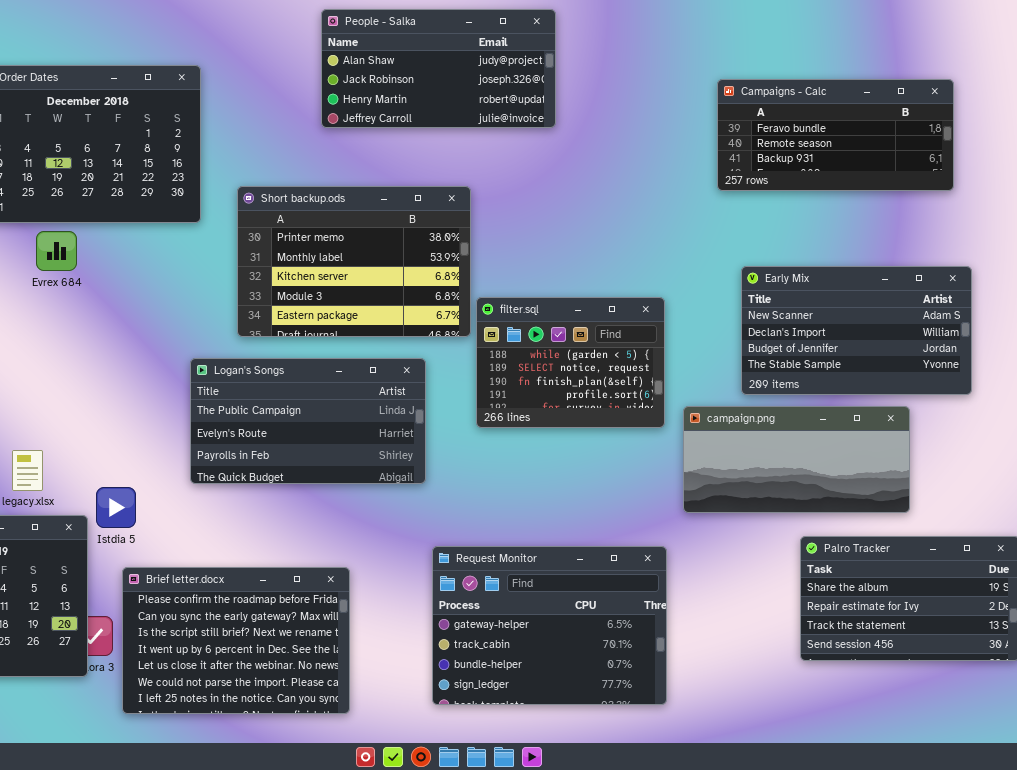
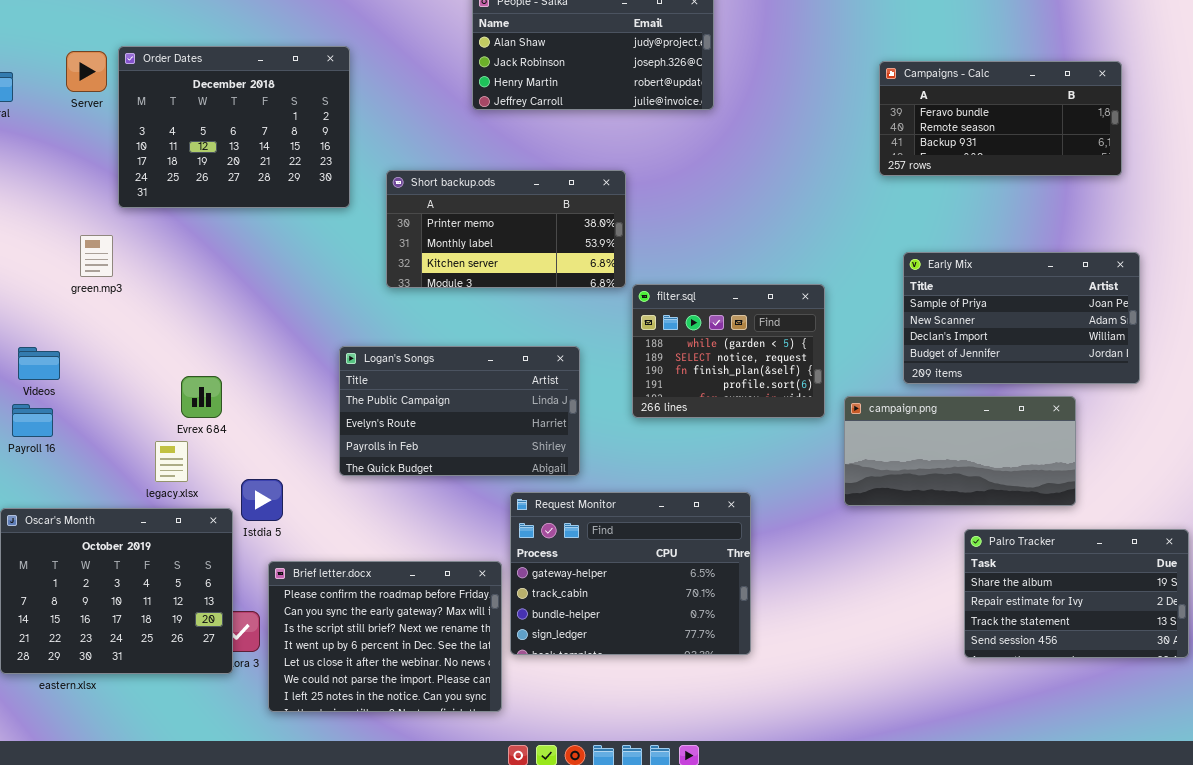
Short backup.ods: [237,186,471,337] -> [386,170,626,288], resized
Evrex 684: [36,231,77,271] -> [181,376,222,418], moved
Early Mix: [741,266,972,395] -> [903,252,1140,384], scrolled up 1 row
Request Monitor: [432,546,667,705] -> [510,492,751,655], moved

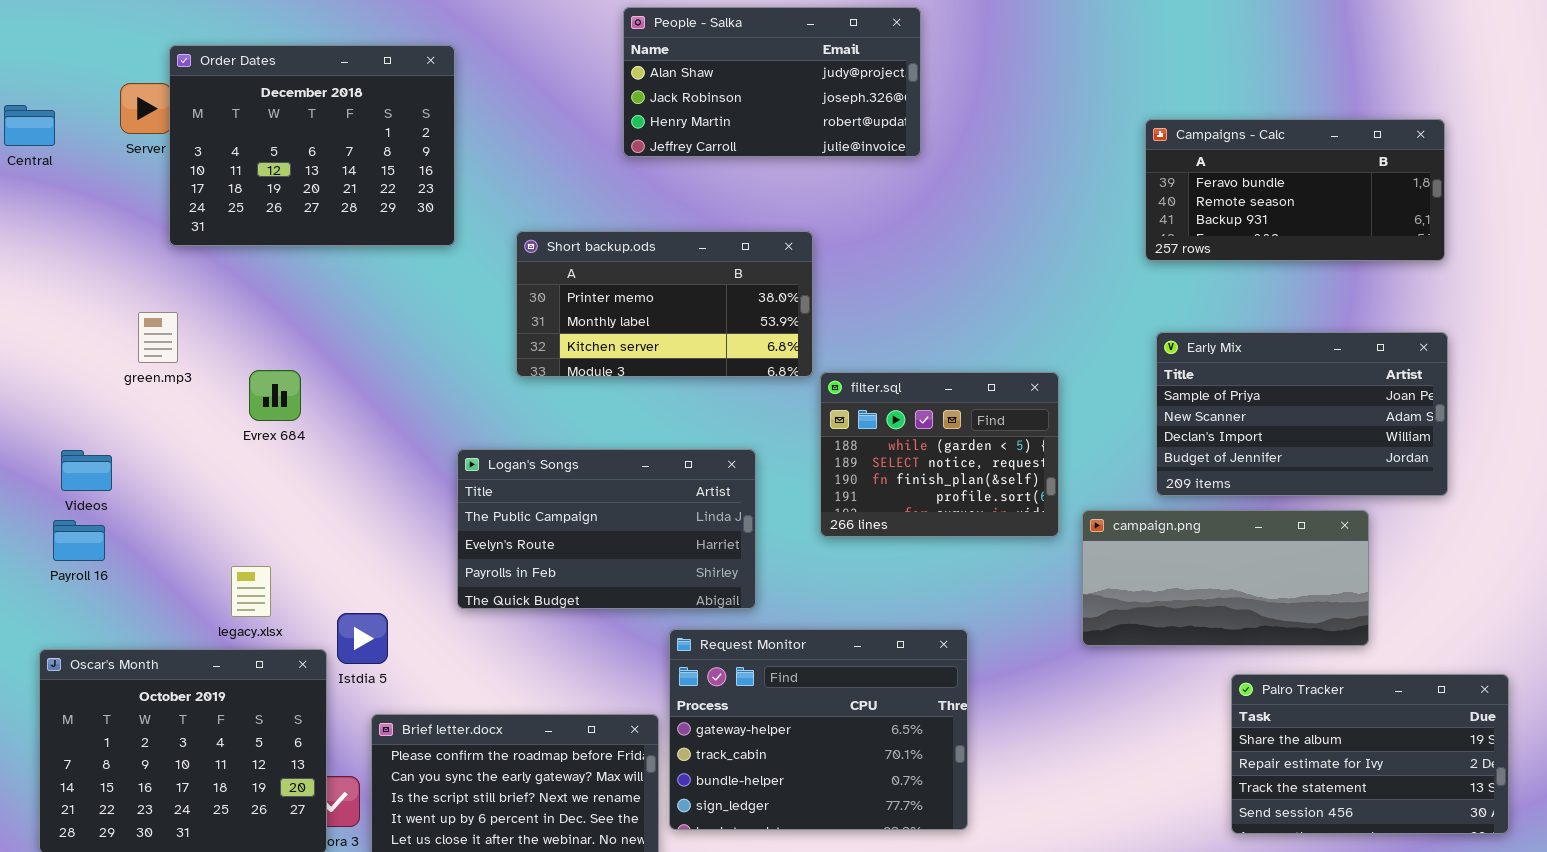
Order Dates: [118,46,350,208] -> [169,45,455,246], moved
Campaigns - Calc: [879,61,1122,176] -> [1145,119,1445,261], moved
Evrex 684: [181,376,222,418] -> [249,370,301,421], moved

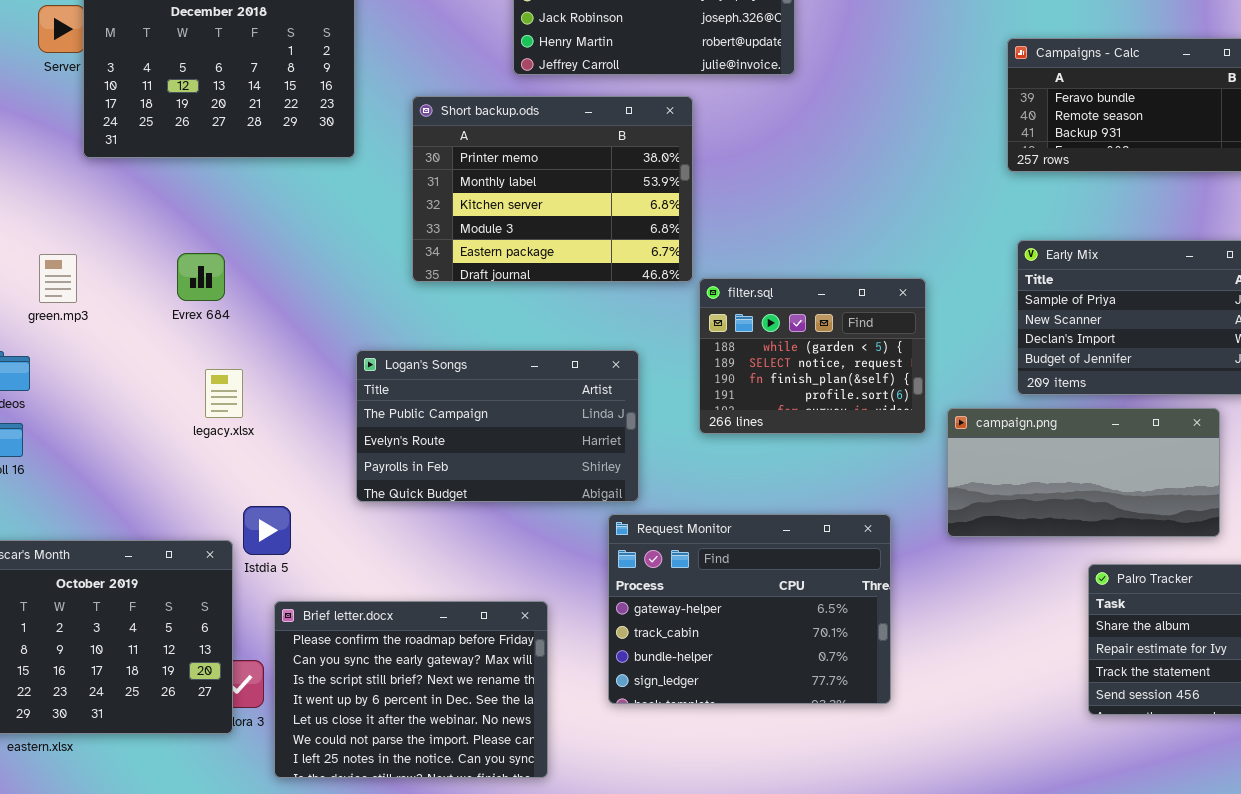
Short backup.ods: [516,231,813,377] -> [412,96,693,282], resized
green.mp3: [138,312,178,363] -> [39,254,77,303], moved
Evrex 684: [249,370,301,421] -> [177,253,225,301], moved
legacy.xlsx: [231,566,271,617] -> [205,369,243,418], moved
Request Monitor: [669,629,968,830] -> [608,514,891,704], moved

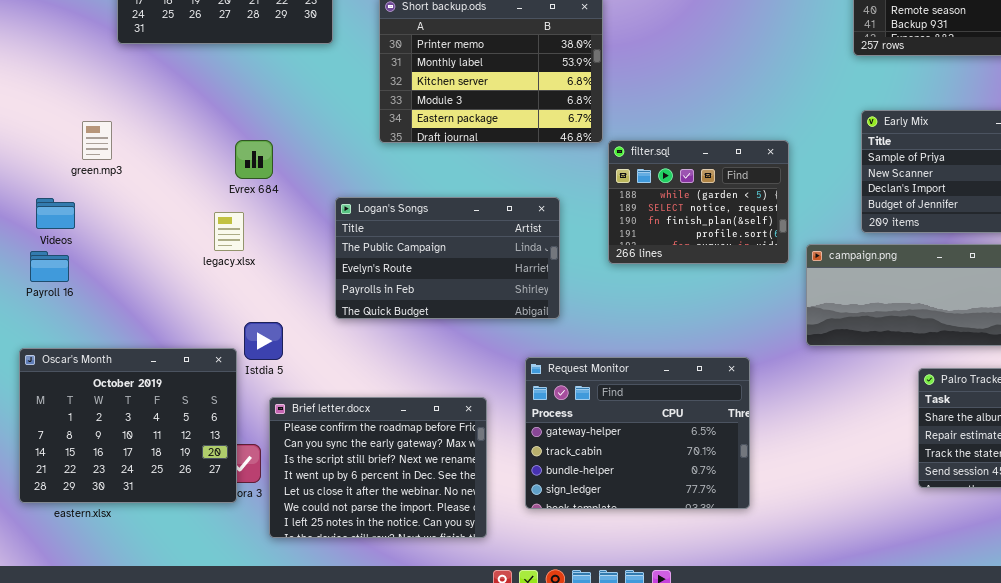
Evrex 684: [177,253,225,301] -> [235,140,273,179], moved
Request Monitor: [608,514,891,704] -> [525,357,750,509], moved

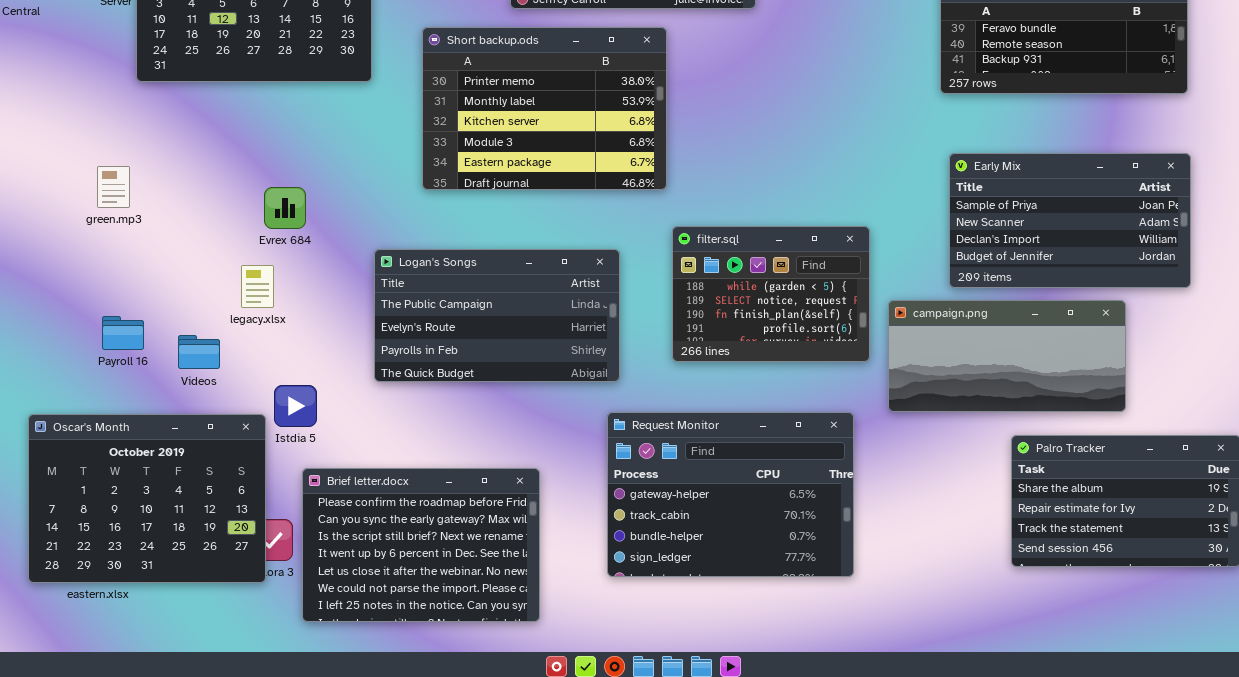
filter.sql: [608,140,789,264] -> [672,226,870,362], moved
Videos: [36,198,75,229] -> [178,335,220,369], moved
Payroll 16: [30,251,69,282] -> [102,316,144,350], moved
Request Monitor: [525,357,750,509] -> [607,412,854,577], moved

